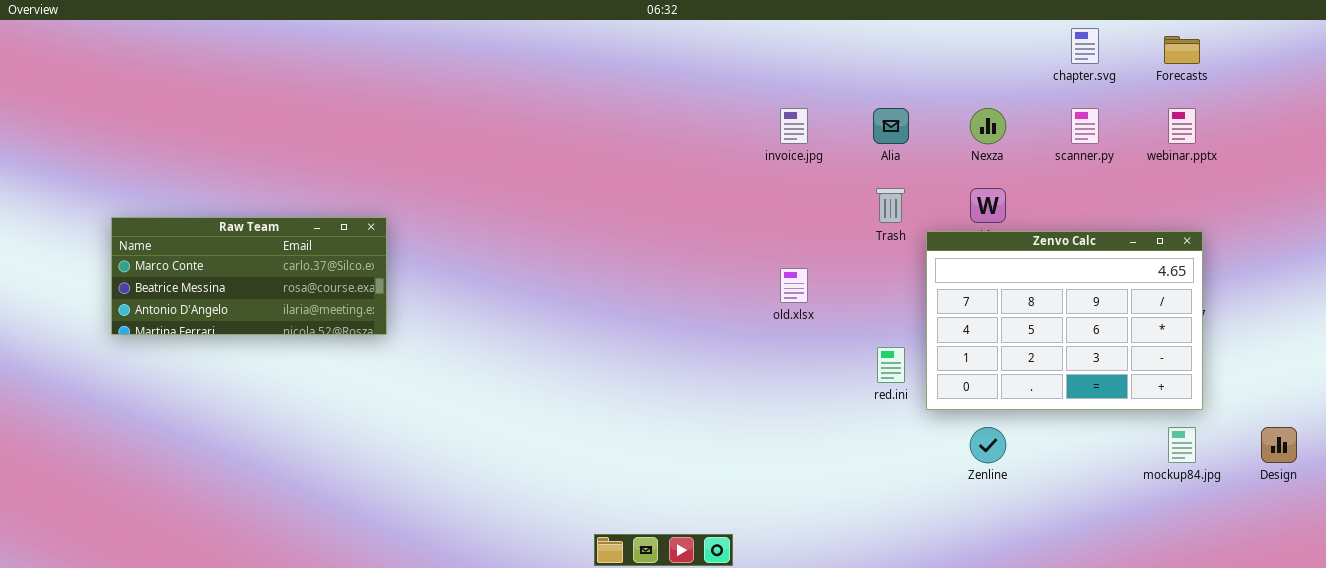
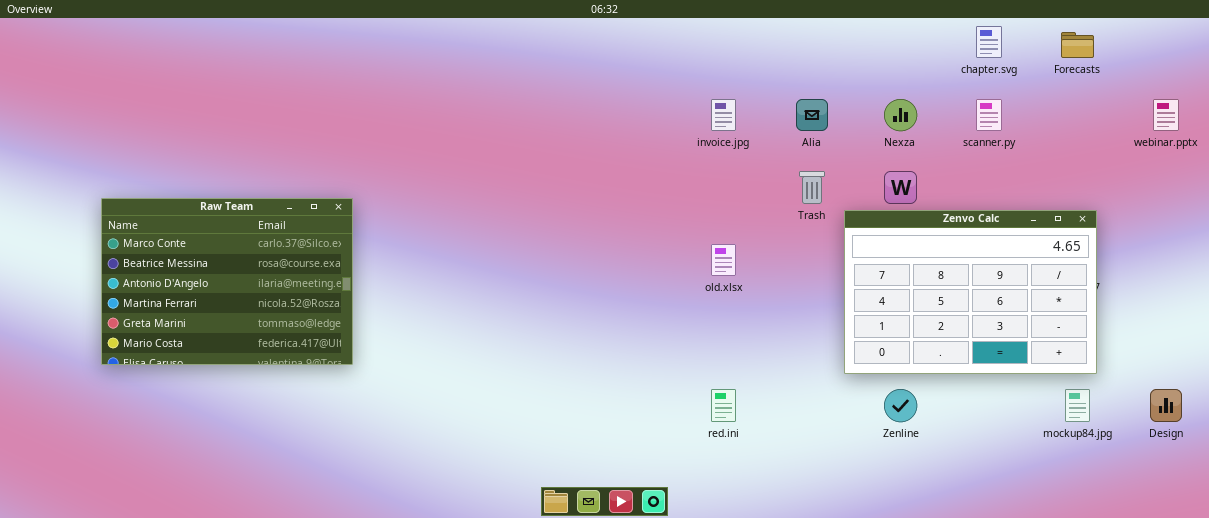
webinar.pptx: [1168,108,1196,144] -> [1153,99,1179,131], moved
Raw Team: [111,217,387,335] -> [101,198,353,365], resized
red.ini: [877,347,905,383] -> [711,389,736,422], moved

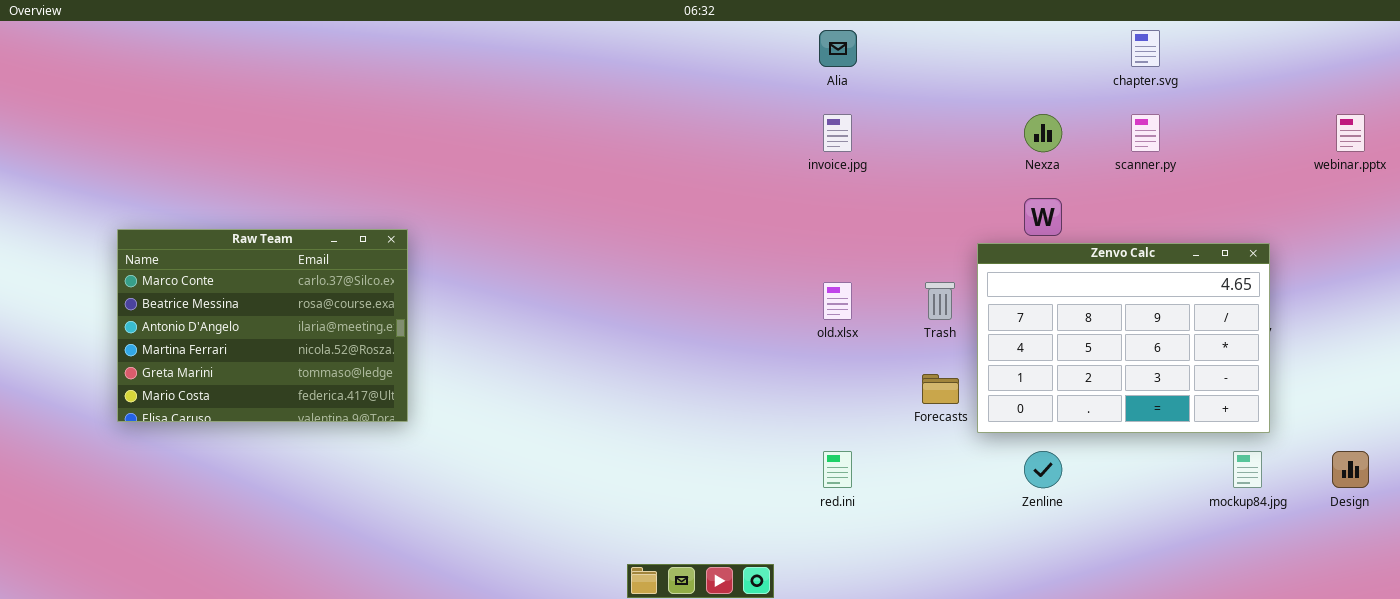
Forecasts: [1061,32,1094,58] -> [922,374,959,404], moved
Alia: [796,99,828,131] -> [819,30,857,67], moved
Trash: [799,171,825,204] -> [925,282,955,320], moved

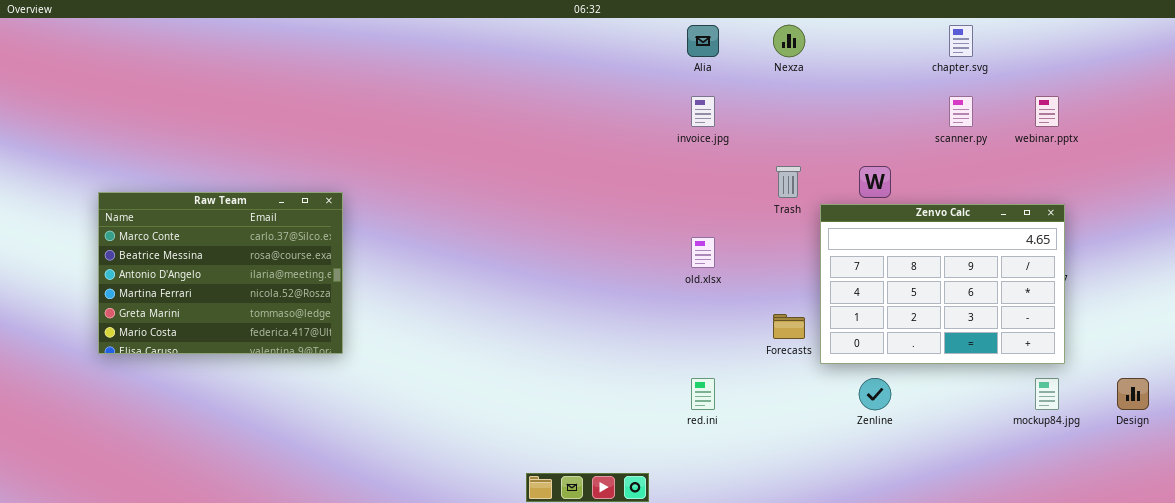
Nexza: [1024,114,1062,152] -> [773,25,805,57], moved
webinar.pptx: [1336,114,1365,152] -> [1035,96,1059,127], moved
Trash: [925,282,955,320] -> [776,166,801,198], moved

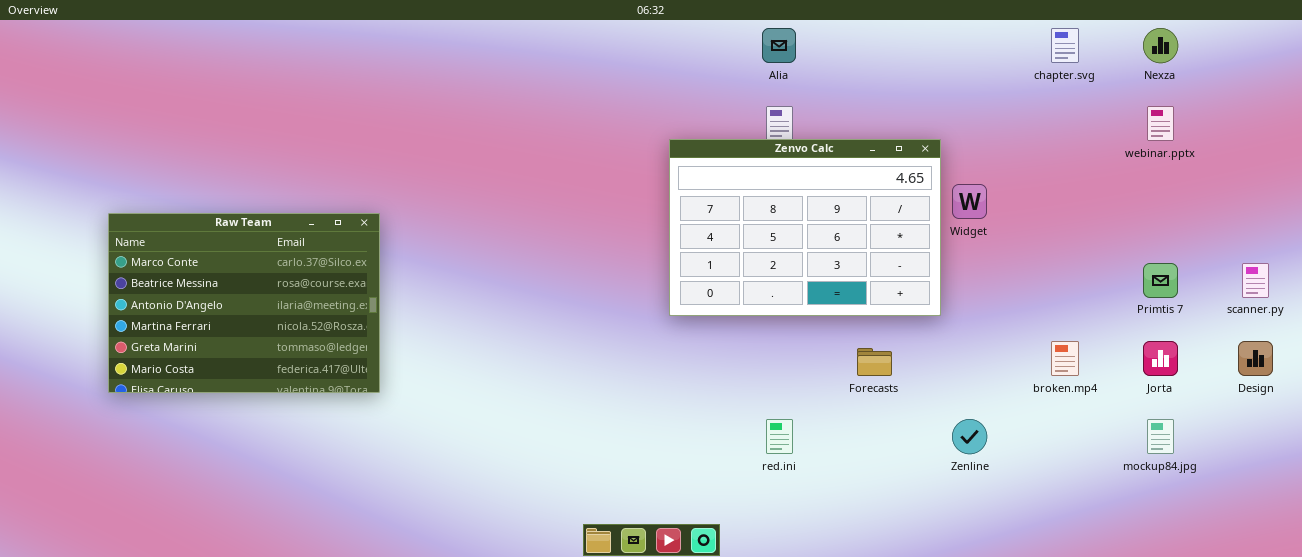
Nexza: [773,25,805,57] -> [1143,28,1178,63], moved
scanner.py: [949,96,973,127] -> [1242,263,1269,298], moved
Zenvo Calc: [820,204,1065,364] -> [669,139,941,316], moved
Design: [1117,378,1149,410] -> [1238,341,1273,376], moved

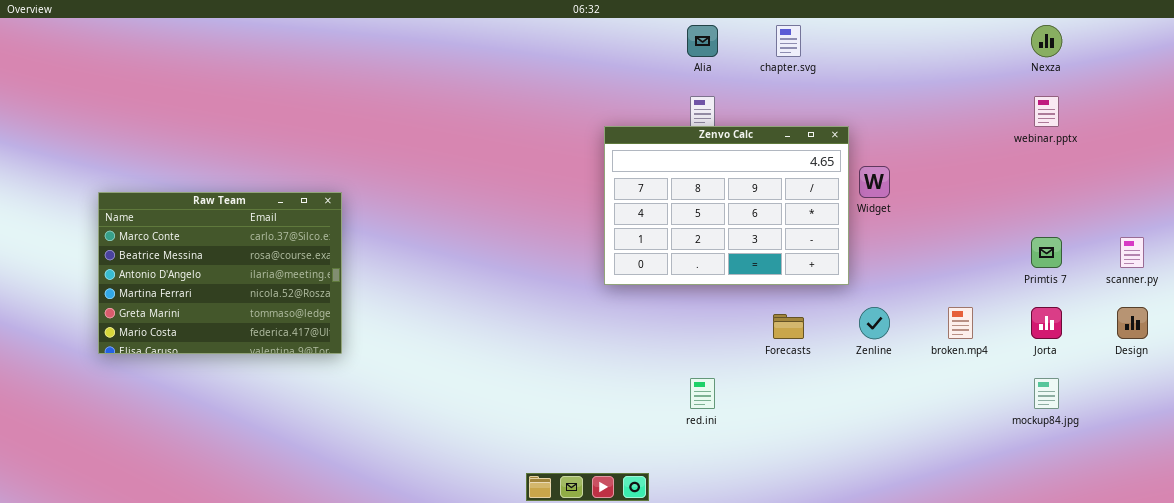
chapter.svg: [1051,28,1079,63] -> [776,25,801,57], moved
Zenline: [952,419,987,454] -> [859,307,890,339], moved

